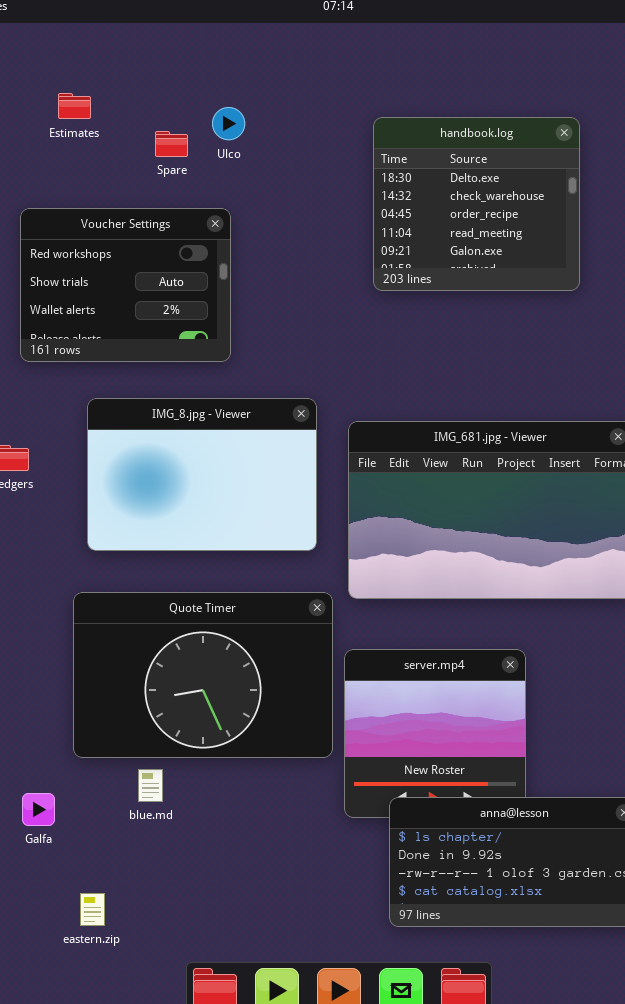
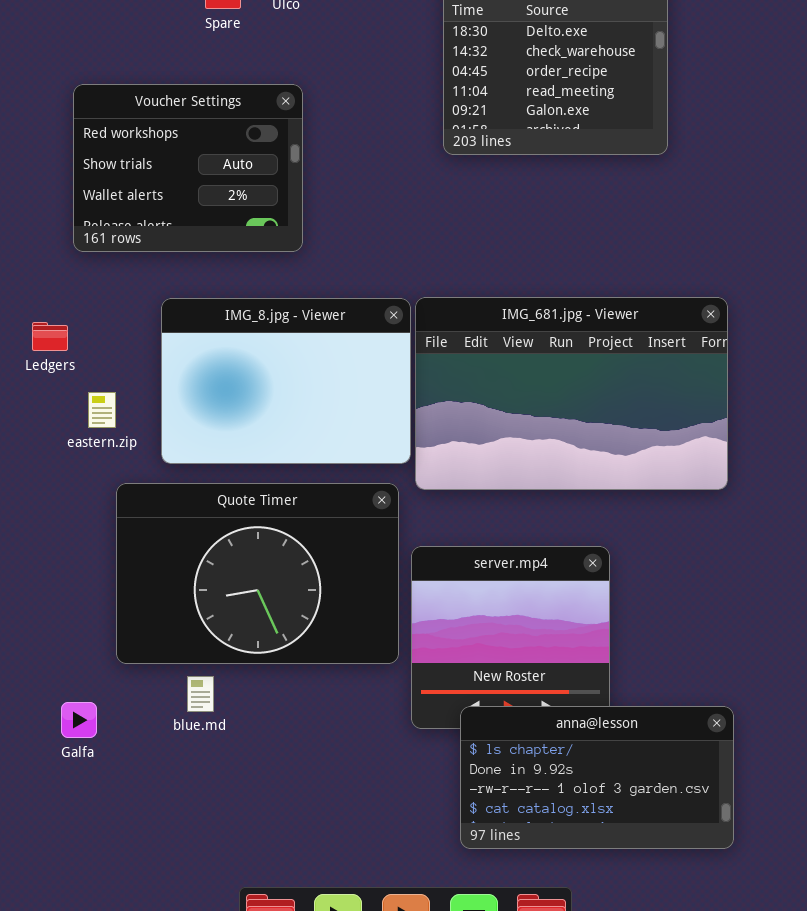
Voucher Settings: [20,208,231,362] -> [73,84,303,252], moved
IMG_8.jpg - Viewer: [87,398,317,551] -> [161,298,411,464], moved
eastern.zip: [80,893,105,926] -> [88,392,116,428], moved

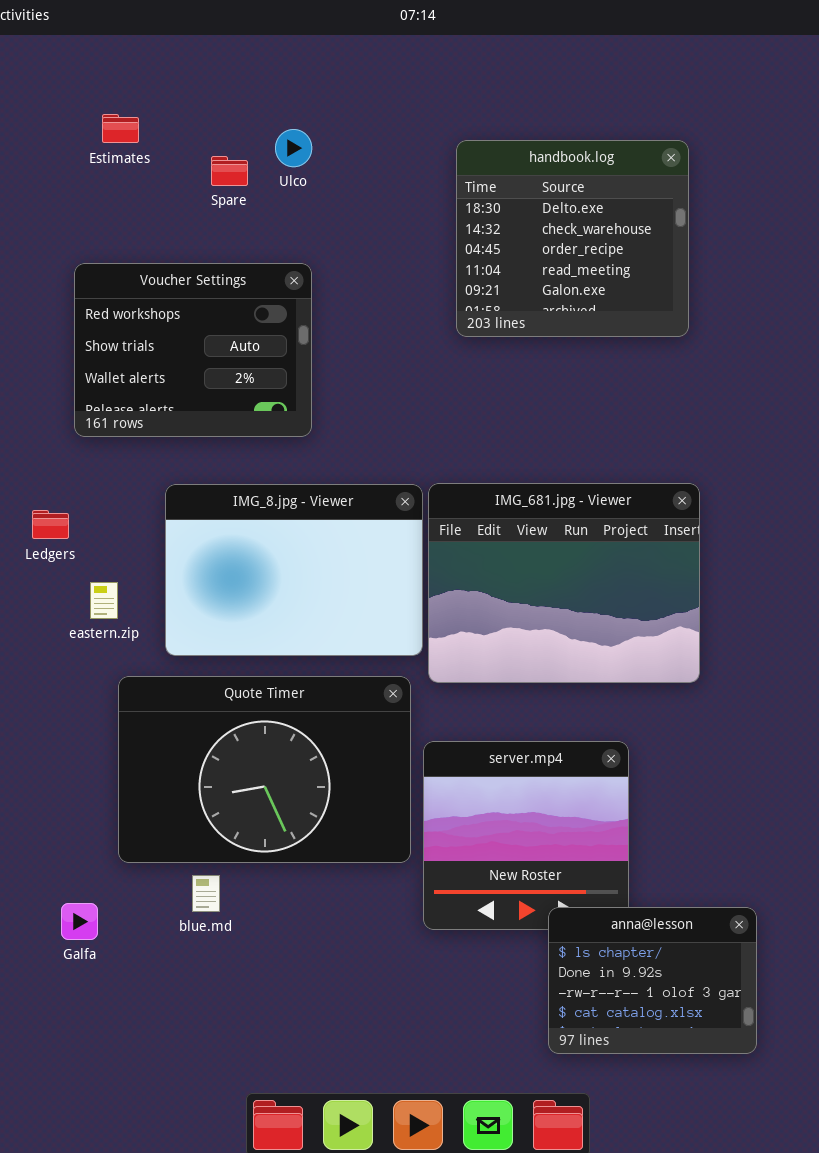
IMG_681.jpg - Viewer: [415,297,728,490] -> [428,483,700,683], resized
anna@lesson: [460,706,734,849] -> [548,907,757,1054], resized

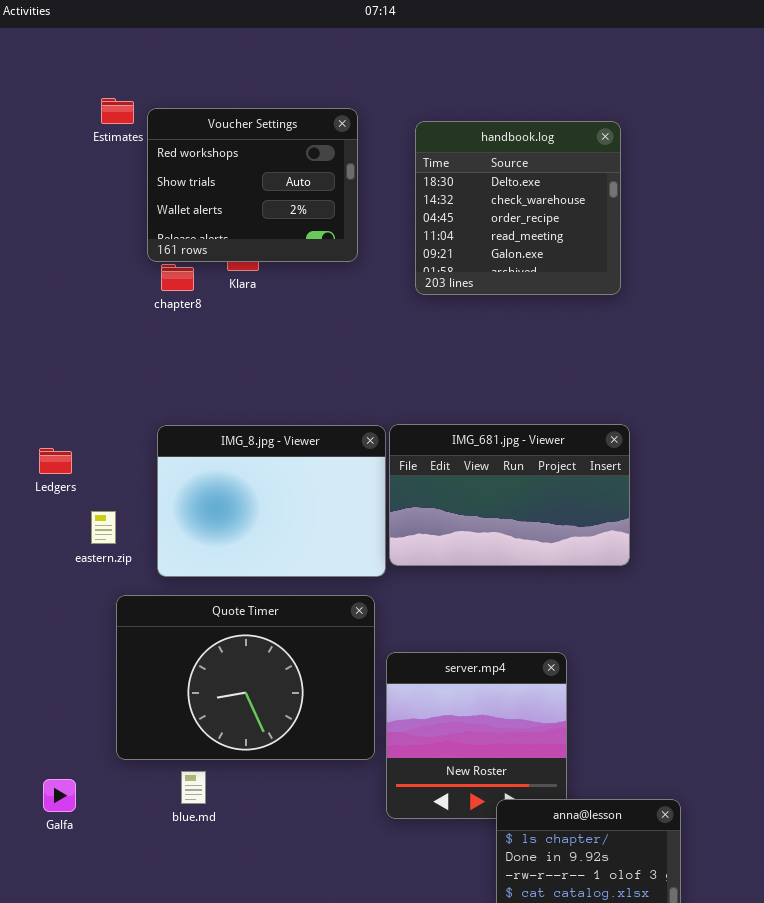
Voucher Settings: [74,263,312,437] -> [147,108,358,262], moved
IMG_681.jpg - Viewer: [428,483,700,683] -> [389,424,630,566], resized
Galfa: [61,903,98,940] -> [43,779,76,812], moved

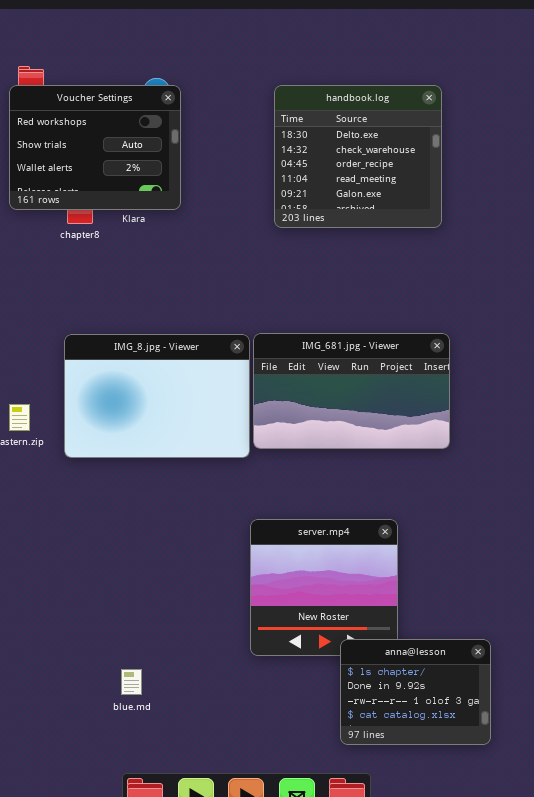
Voucher Settings: [147,108,358,262] -> [9,85,181,210], moved
Quote Timer: [116,595,375,760] -> none, closed
blue.md: [181,771,206,804] -> [121,669,142,695], moved

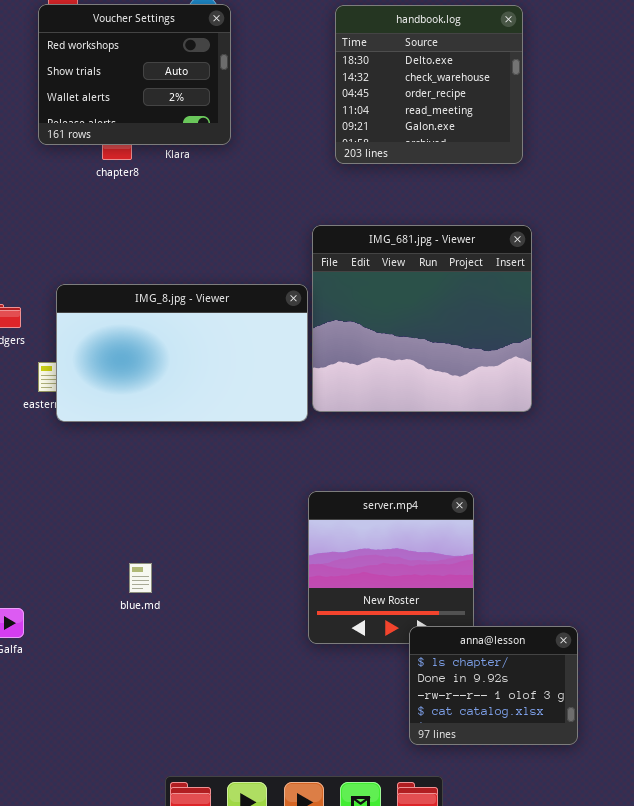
IMG_681.jpg - Viewer: [253,333,450,449] -> [312,225,532,412], resized
IMG_8.jpg - Viewer: [64,334,250,458] -> [56,284,308,422], resized
blue.md: [121,669,142,695] -> [129,563,152,593], moved

